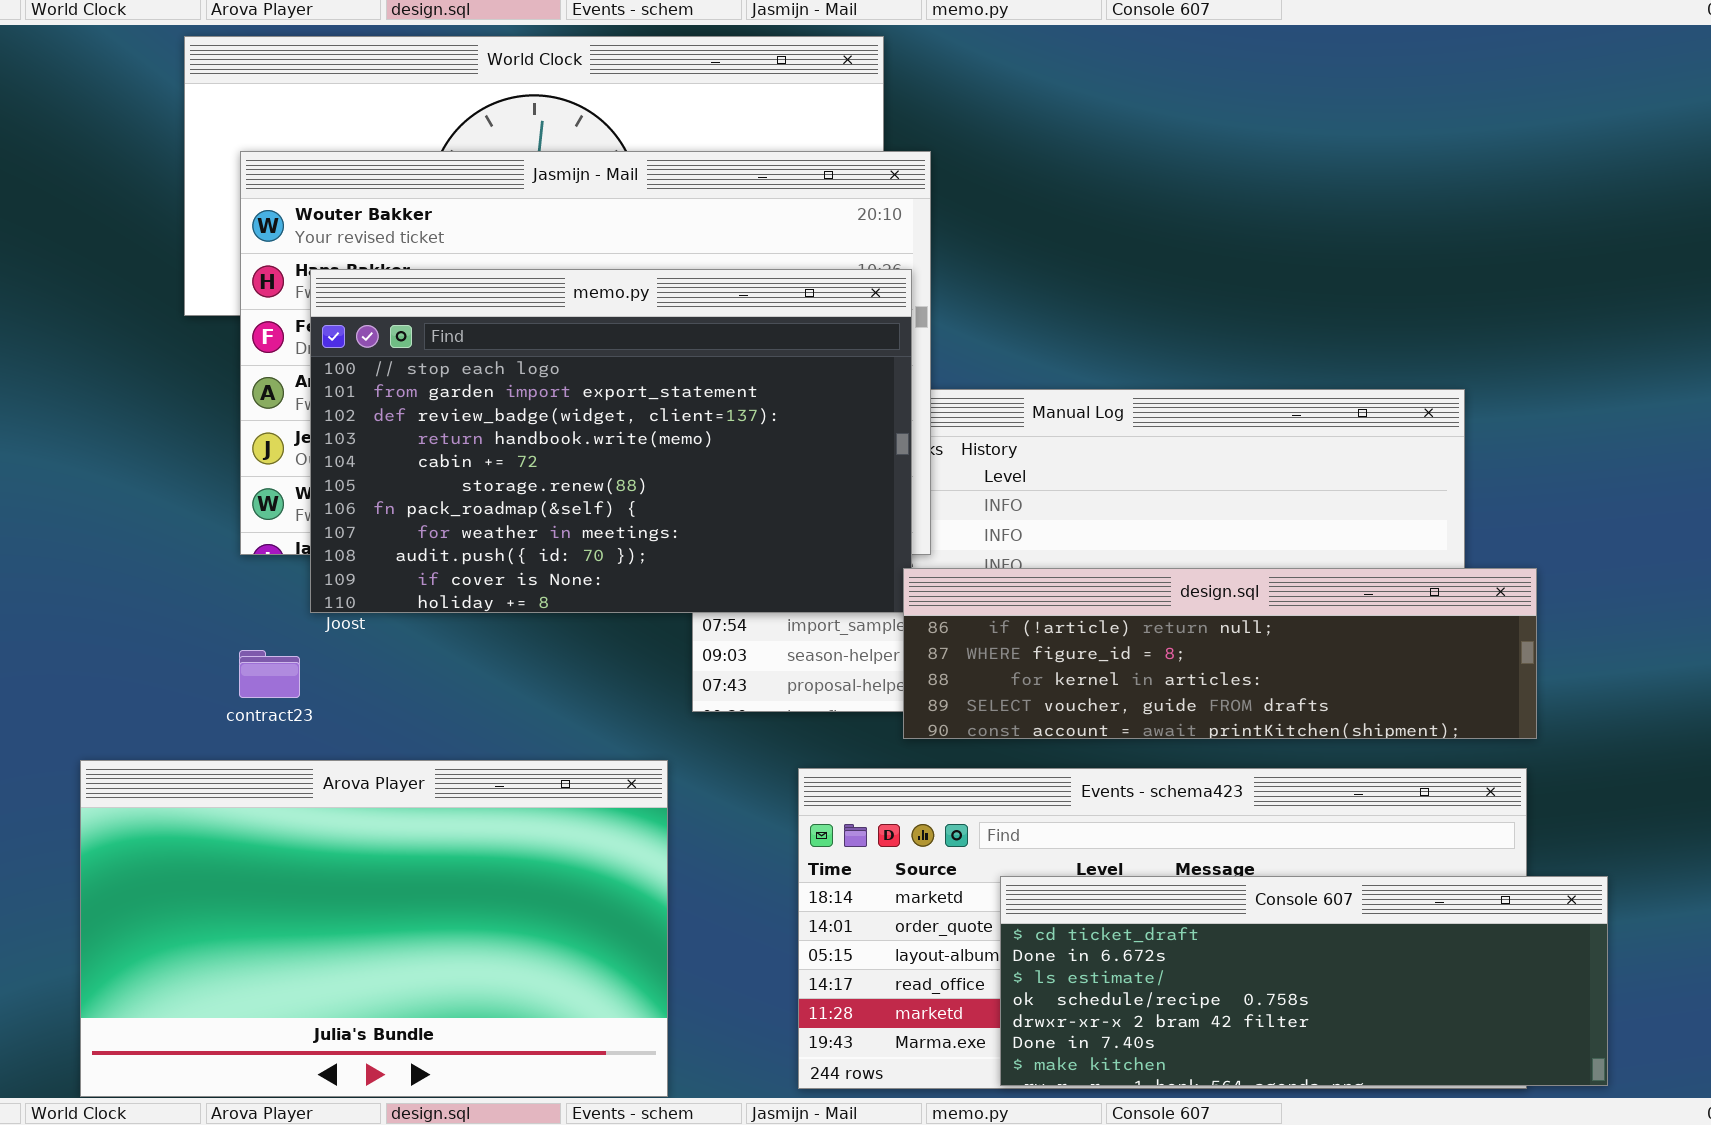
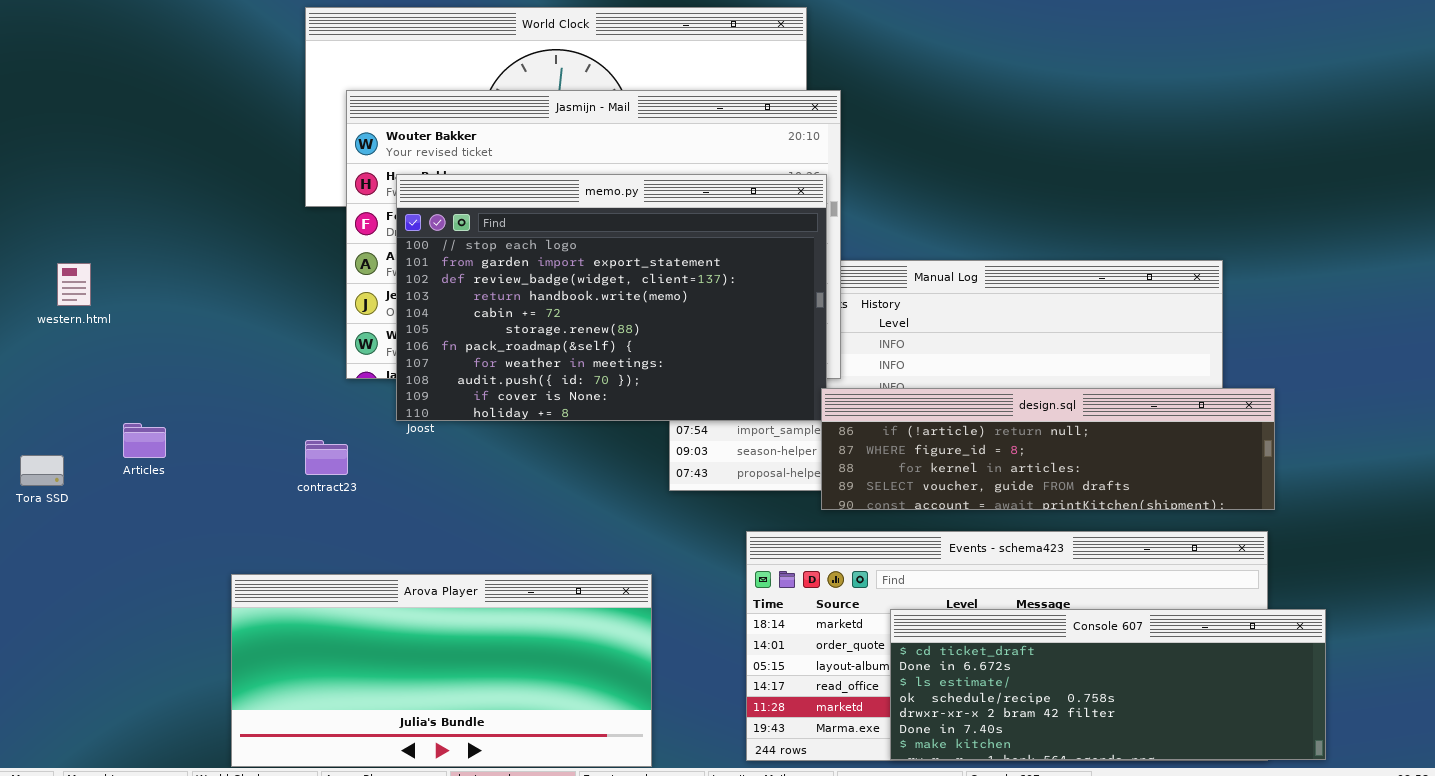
contract23: [239,650,300,698] -> [305,440,348,475], moved
Arova Player: [80,760,668,1097] -> [231,574,652,767], resized

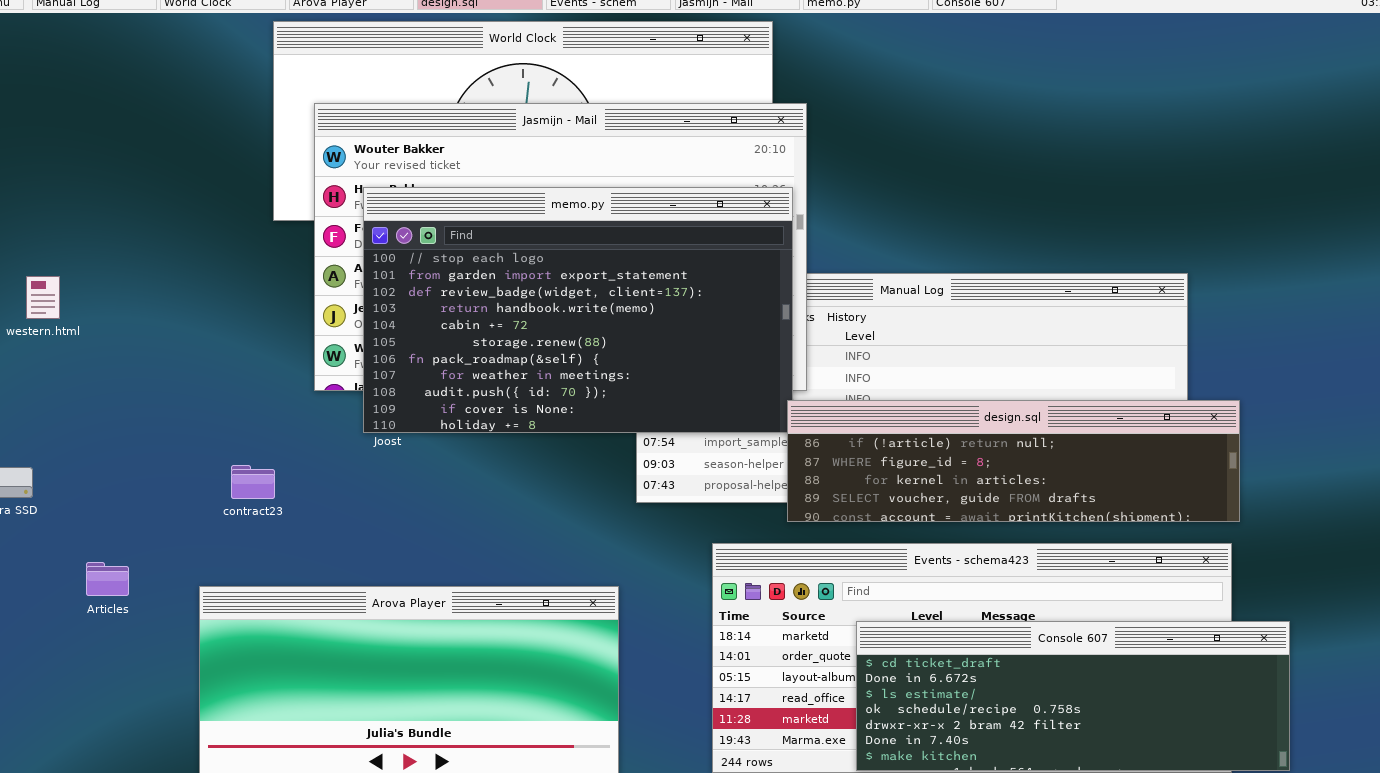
Articles: [123,423,166,458] -> [86,562,129,596], moved
contract23: [305,440,348,475] -> [231,465,275,499], moved

